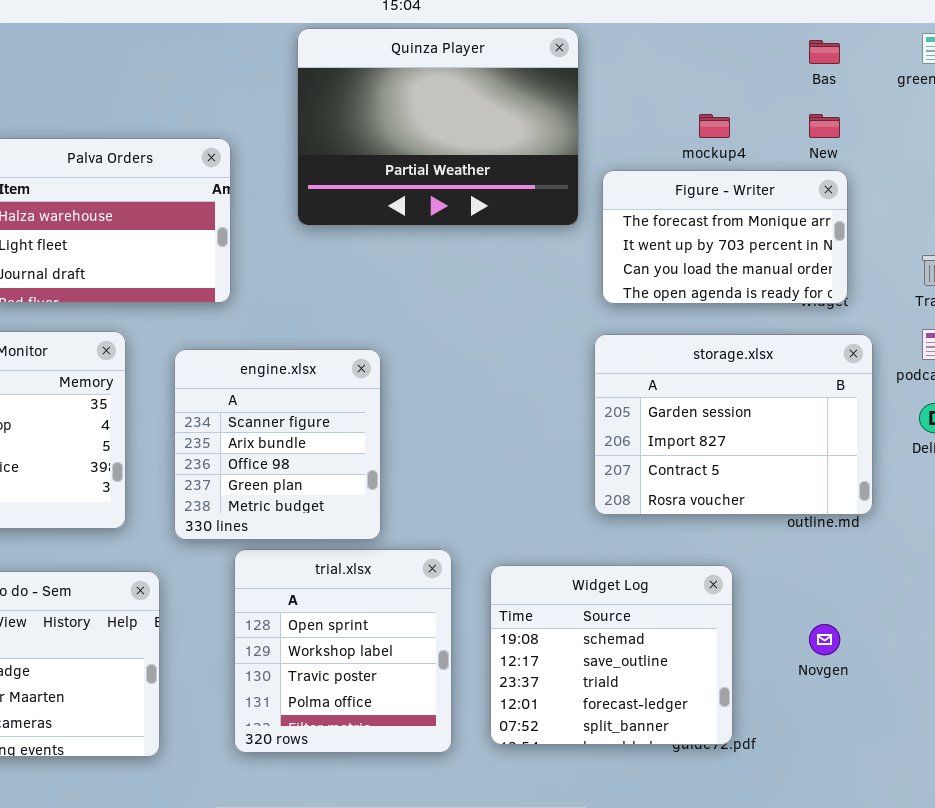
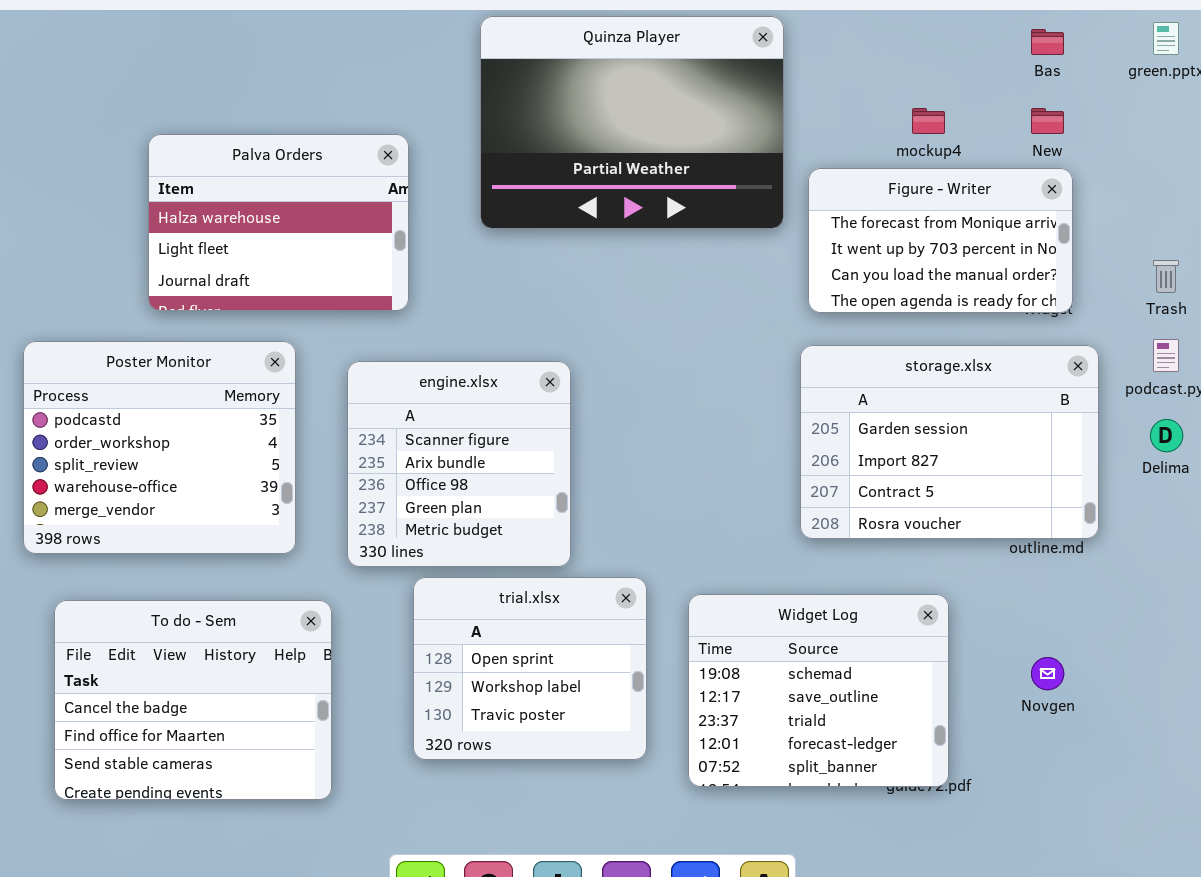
trial.xlsx: [234,549,452,753] -> [413,577,647,760], resized

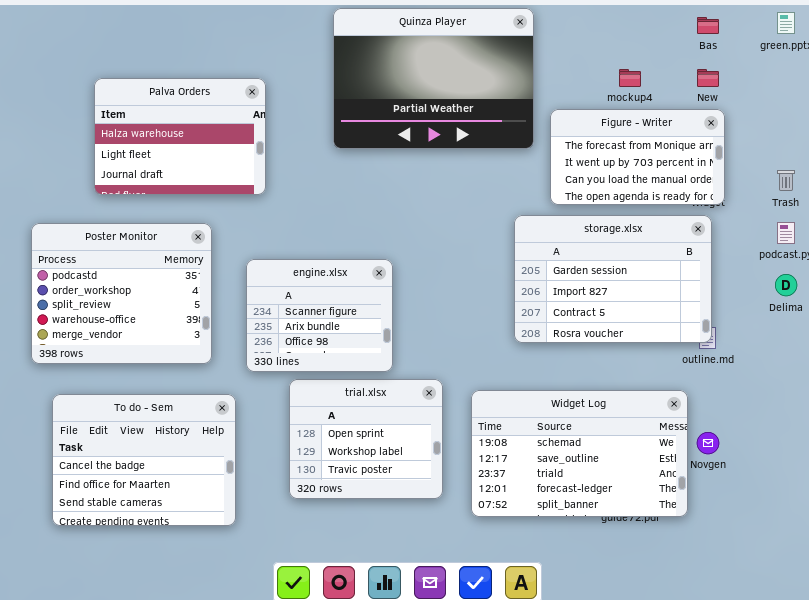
Palva Orders: [148,134,409,311] -> [94,78,266,195], moved
storage.xlsx: [800,345,1099,539] -> [514,215,712,343], moved
engine.xlsx: [347,361,571,567] -> [246,259,393,372], resized
Widget Log: [688,594,949,787] -> [471,390,688,517], resized

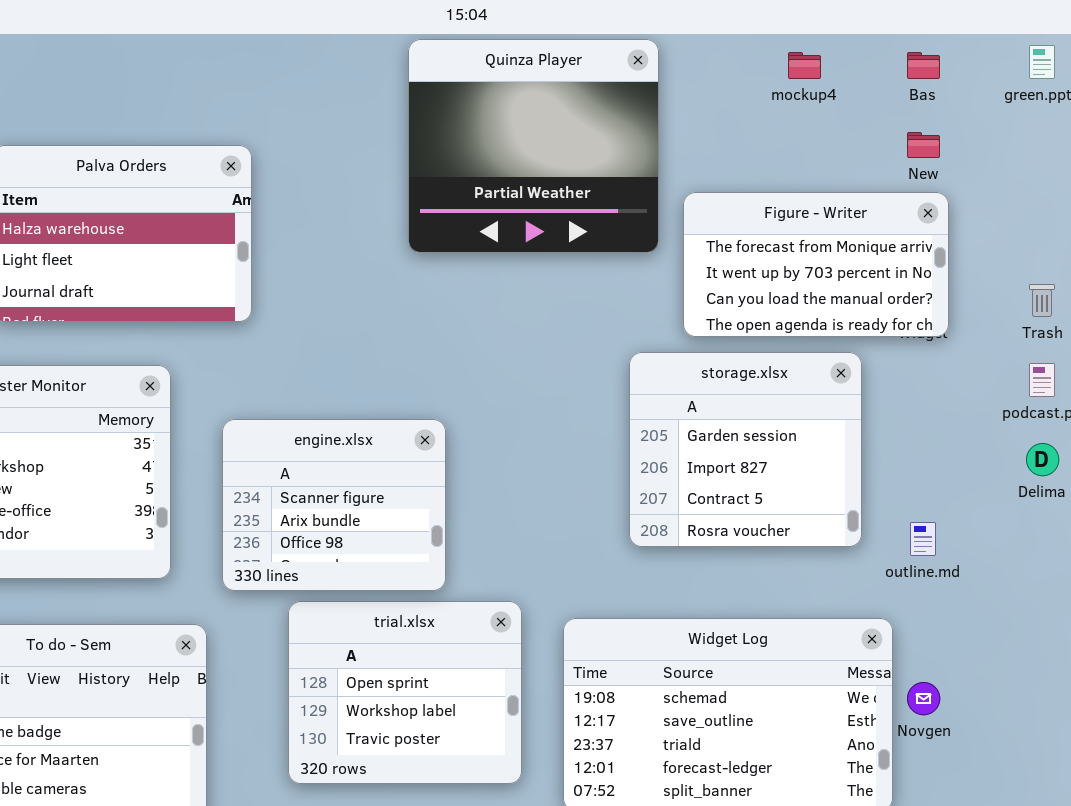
Quinza Player: [333,8,534,149] -> [408,39,659,253], resized
mockup4: [619,69,641,87] -> [788,52,821,79], moved
storage.xlsx: [514,215,712,343] -> [629,352,862,547], resized

